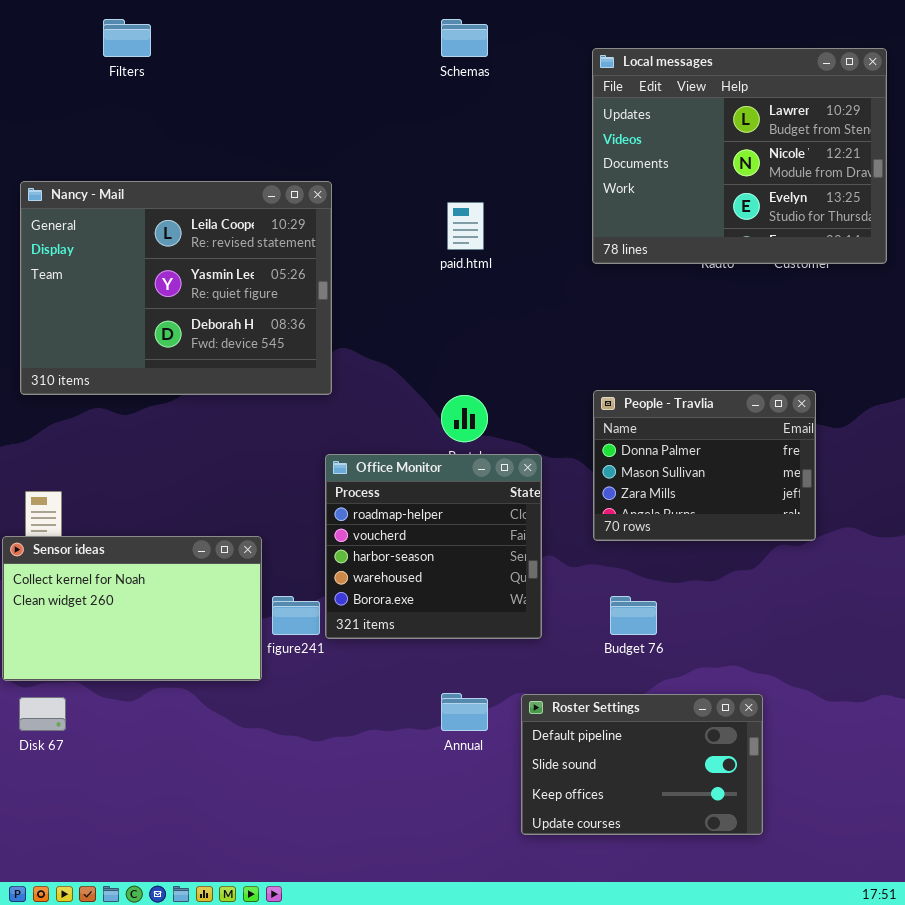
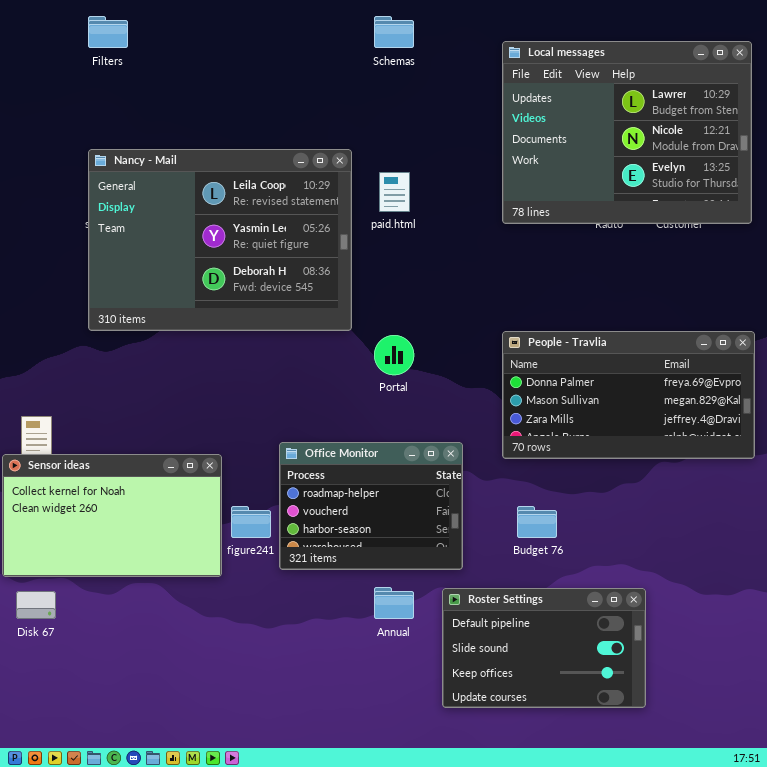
Nancy - Mail: [20,181,332,395] -> [88,149,352,331], moved
People - Travlia: [593,390,816,541] -> [502,331,755,459], resized
Office Monitor: [325,454,542,639] -> [279,442,463,570], moved, resized

